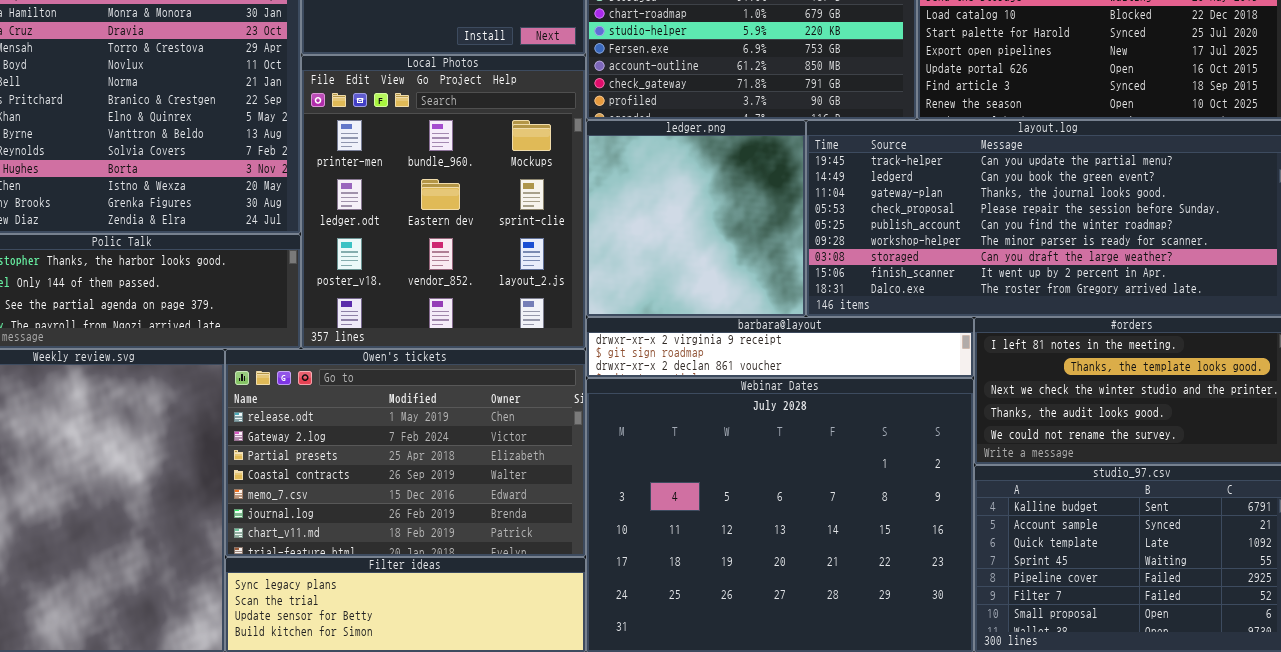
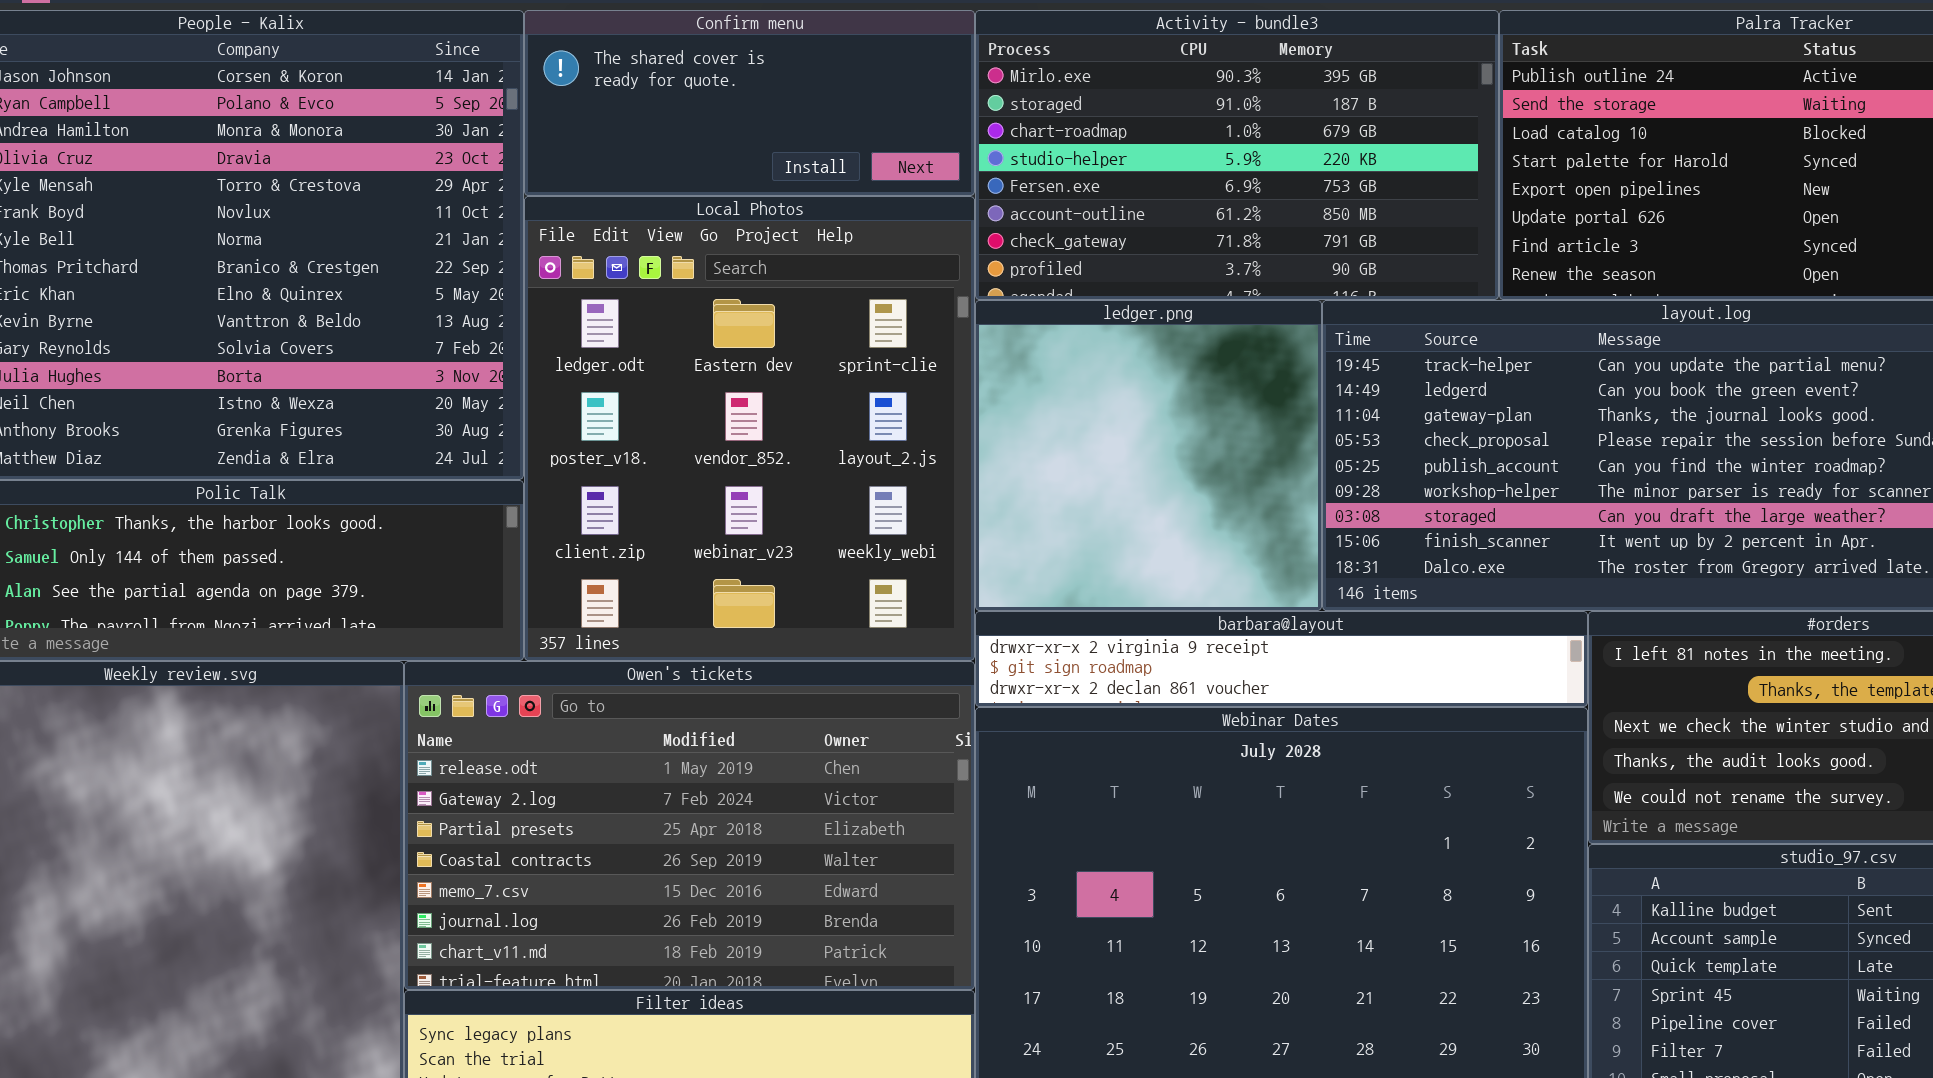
Local Photos: [301,55,586,349] -> [524,196,975,661], scrolled down 1 row

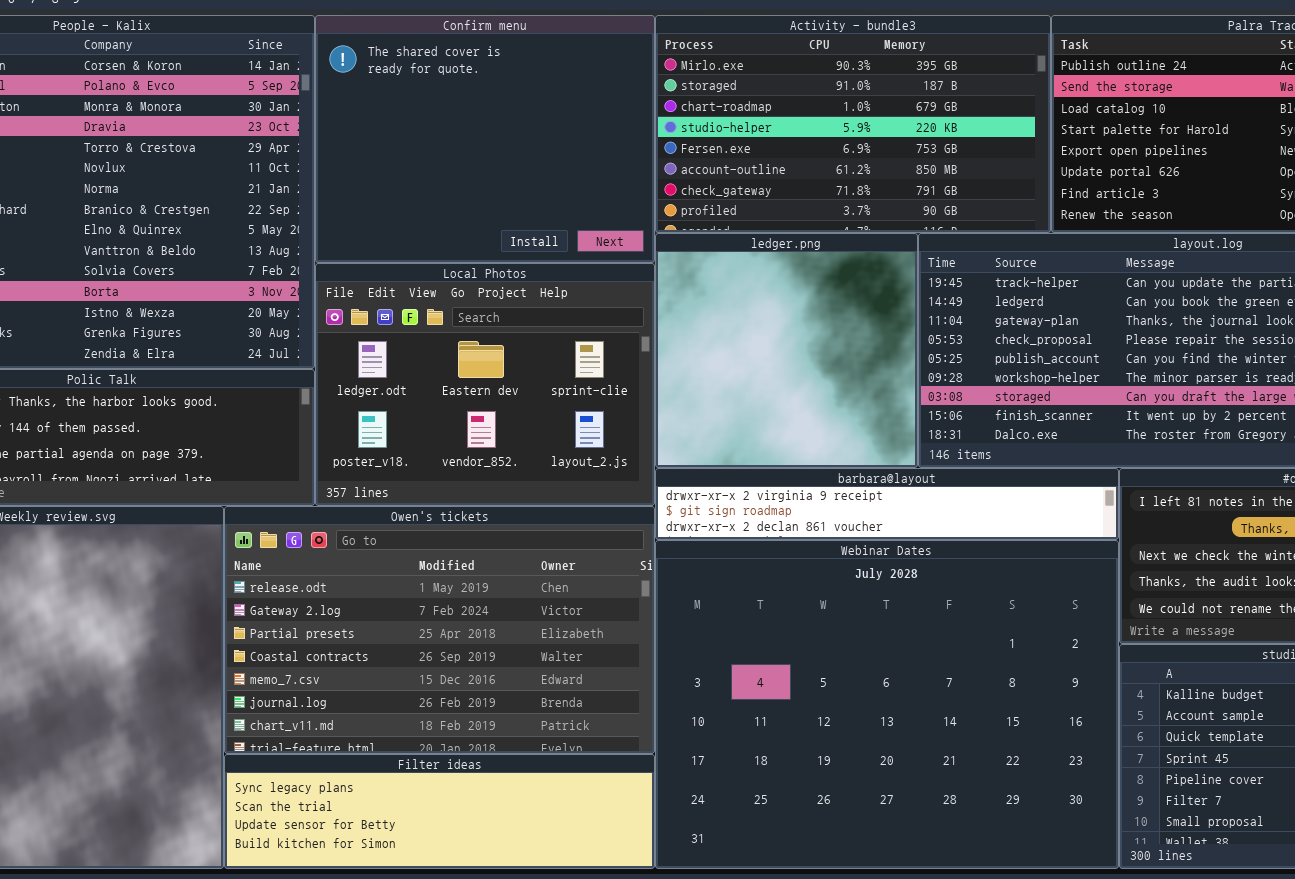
Confirm menu: [524,10,975,196] -> [315,15,655,263], resized
Local Photos: [524,196,975,661] -> [315,263,655,506], resized

